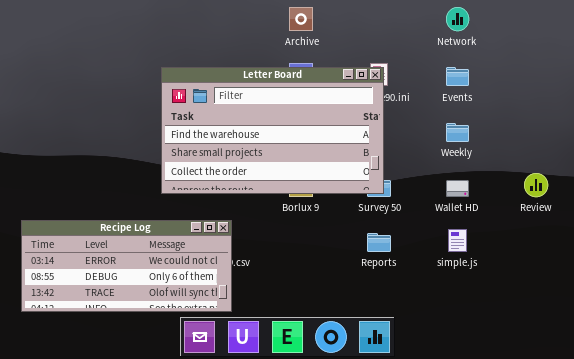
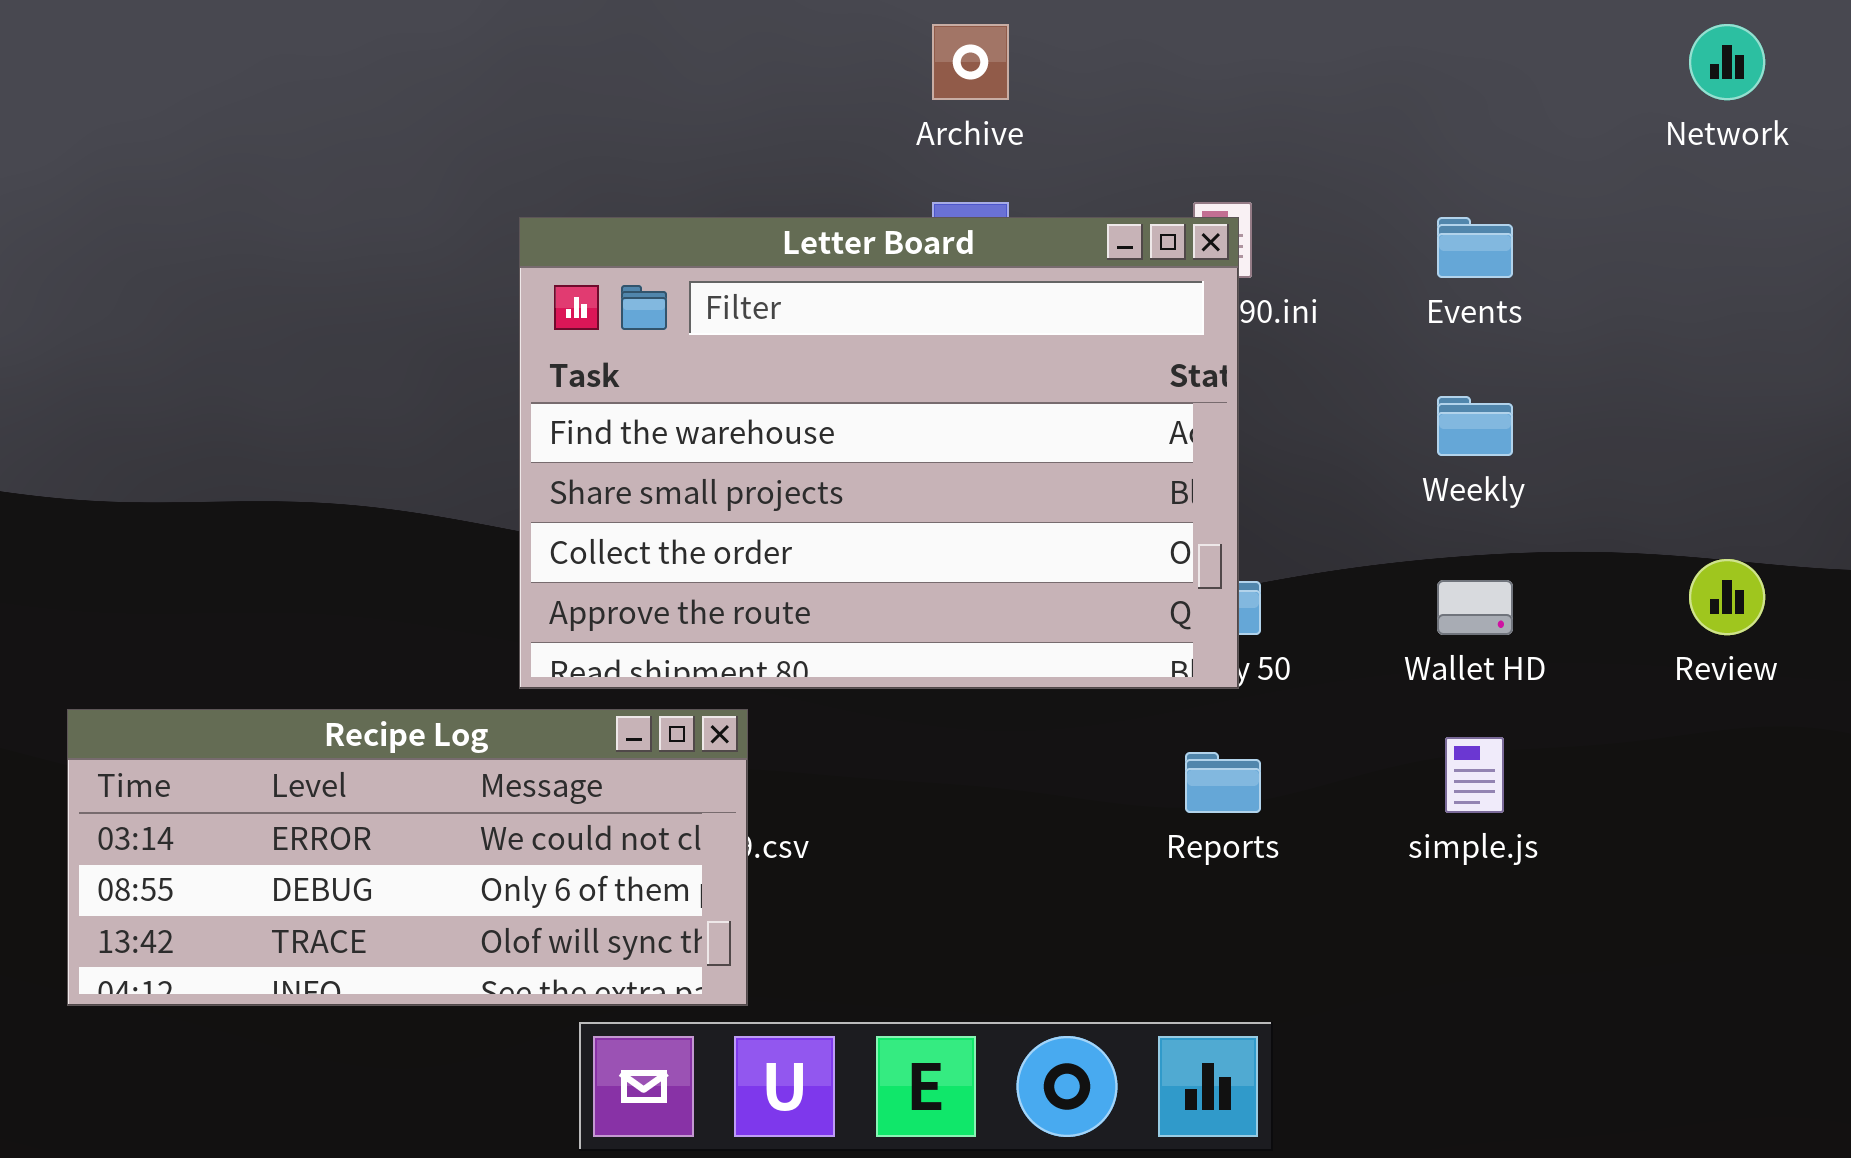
Network: [446,7,469,31] -> [1689,24,1765,100], moved
Letter Board: [161,67,384,194] -> [519,217,1239,689], resized

